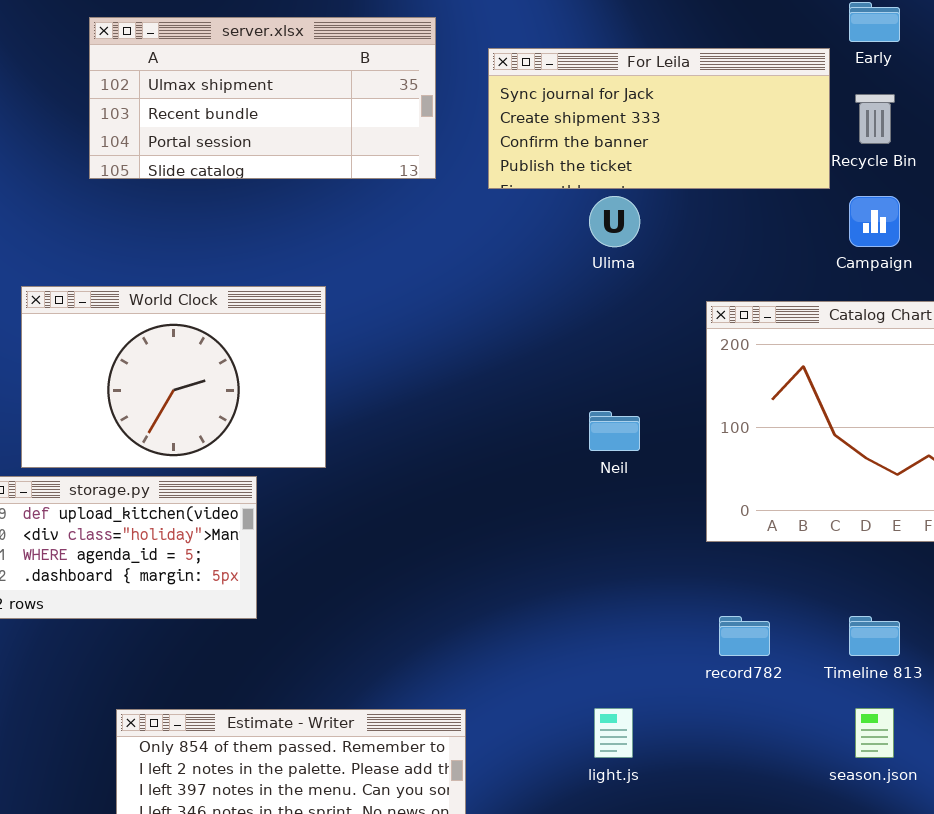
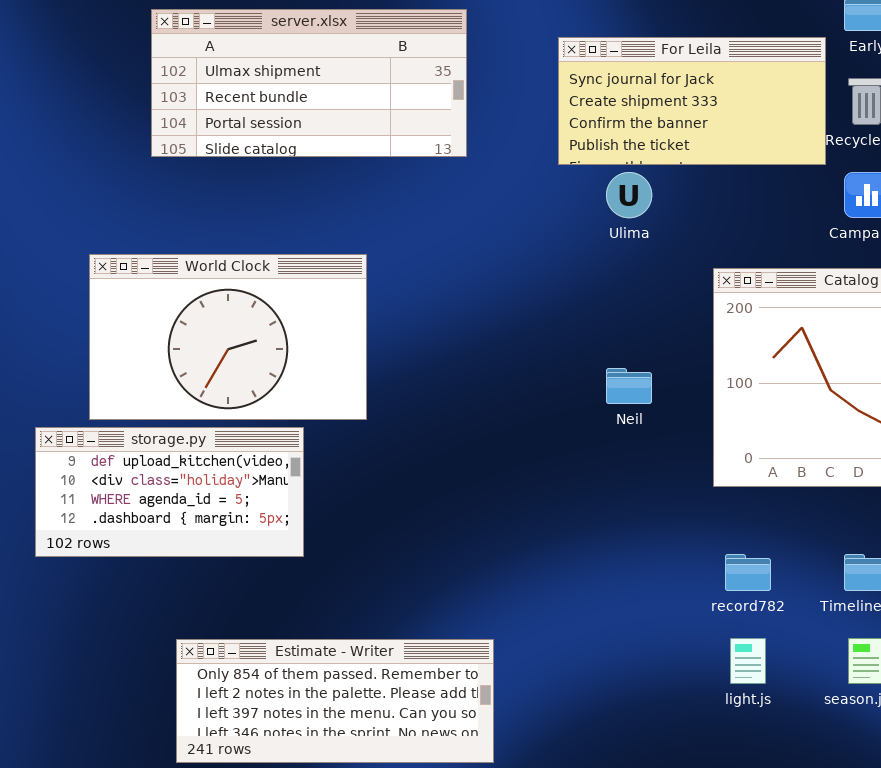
For Leila: [488,48,830,189] -> [558,37,826,165], resized
light.js: [594,708,633,758] -> [730,638,766,684], moved

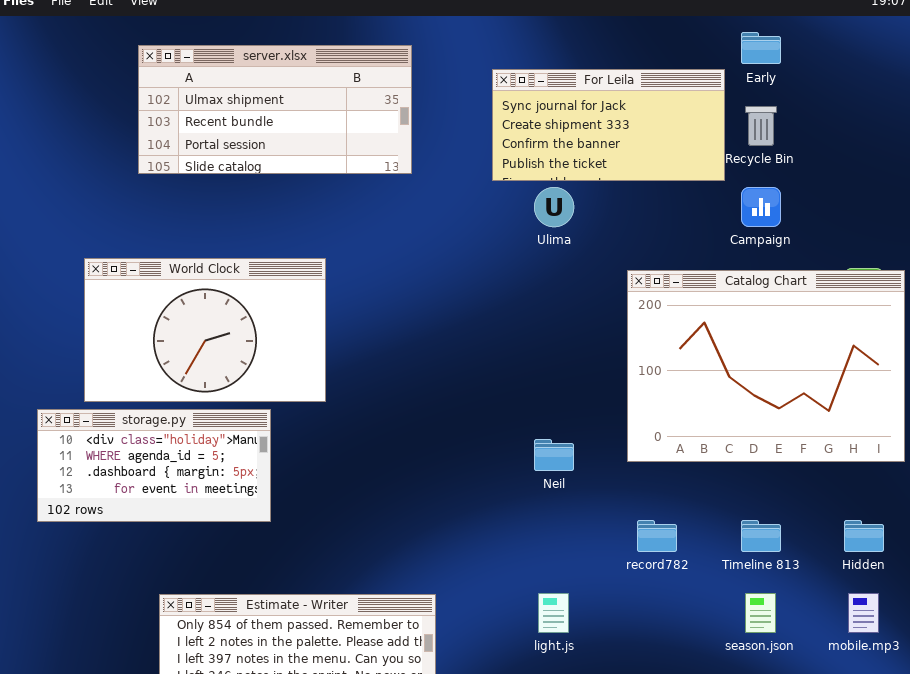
Neil: [606,368,652,404] -> [534,439,574,471], moved
storage.py: [35,427,304,557] -> [37,409,271,522], scrolled down 1 row
light.js: [730,638,766,684] -> [538,593,569,633], moved

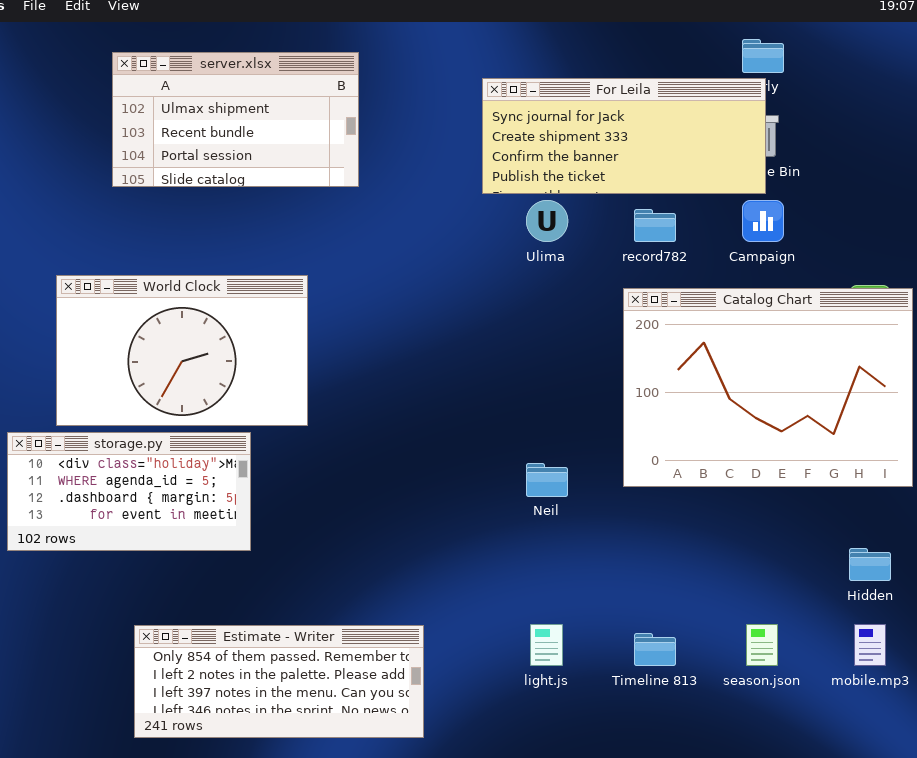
server.xlsx: [138,45,412,174] -> [112,52,359,187], resized
For Leila: [492,69,725,181] -> [482,78,766,194], resized
record782: [637,520,677,552] -> [634,209,676,242], moved
Timeline 813: [741,520,781,552] -> [634,633,676,666], moved

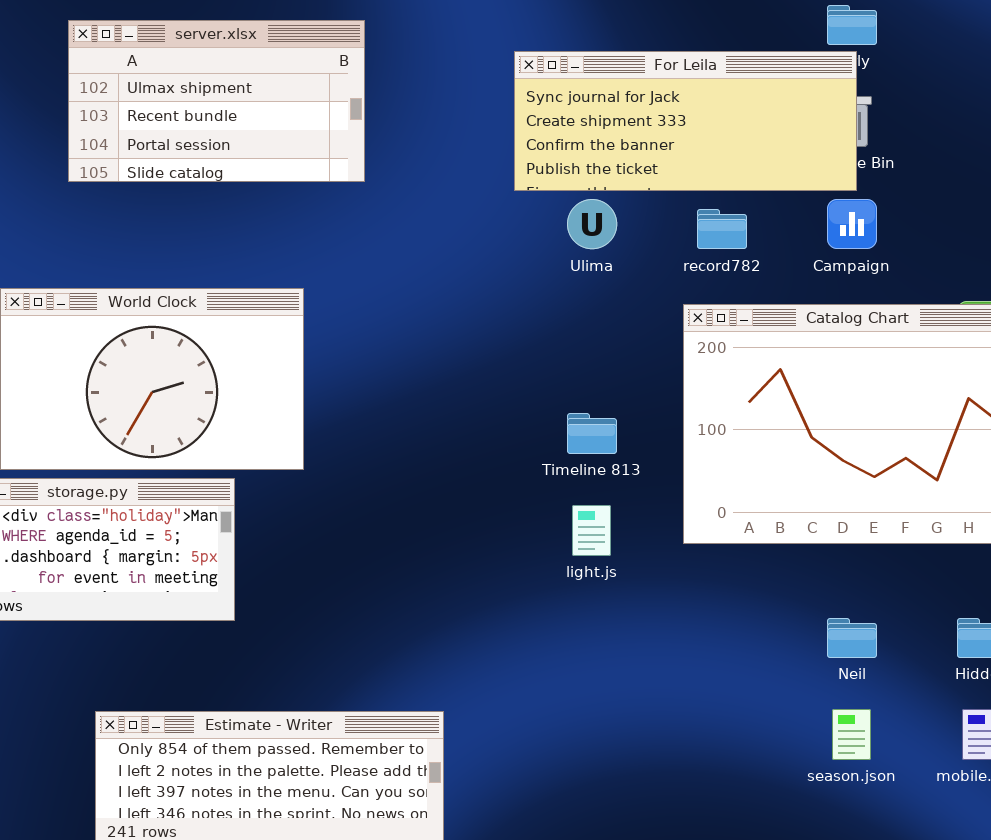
Neil: [526,463,568,497] -> [827,618,877,658], moved
light.js: [530,624,563,666] -> [572,505,611,556], moved
Timeline 813: [634,633,676,666] -> [567,413,617,454], moved

